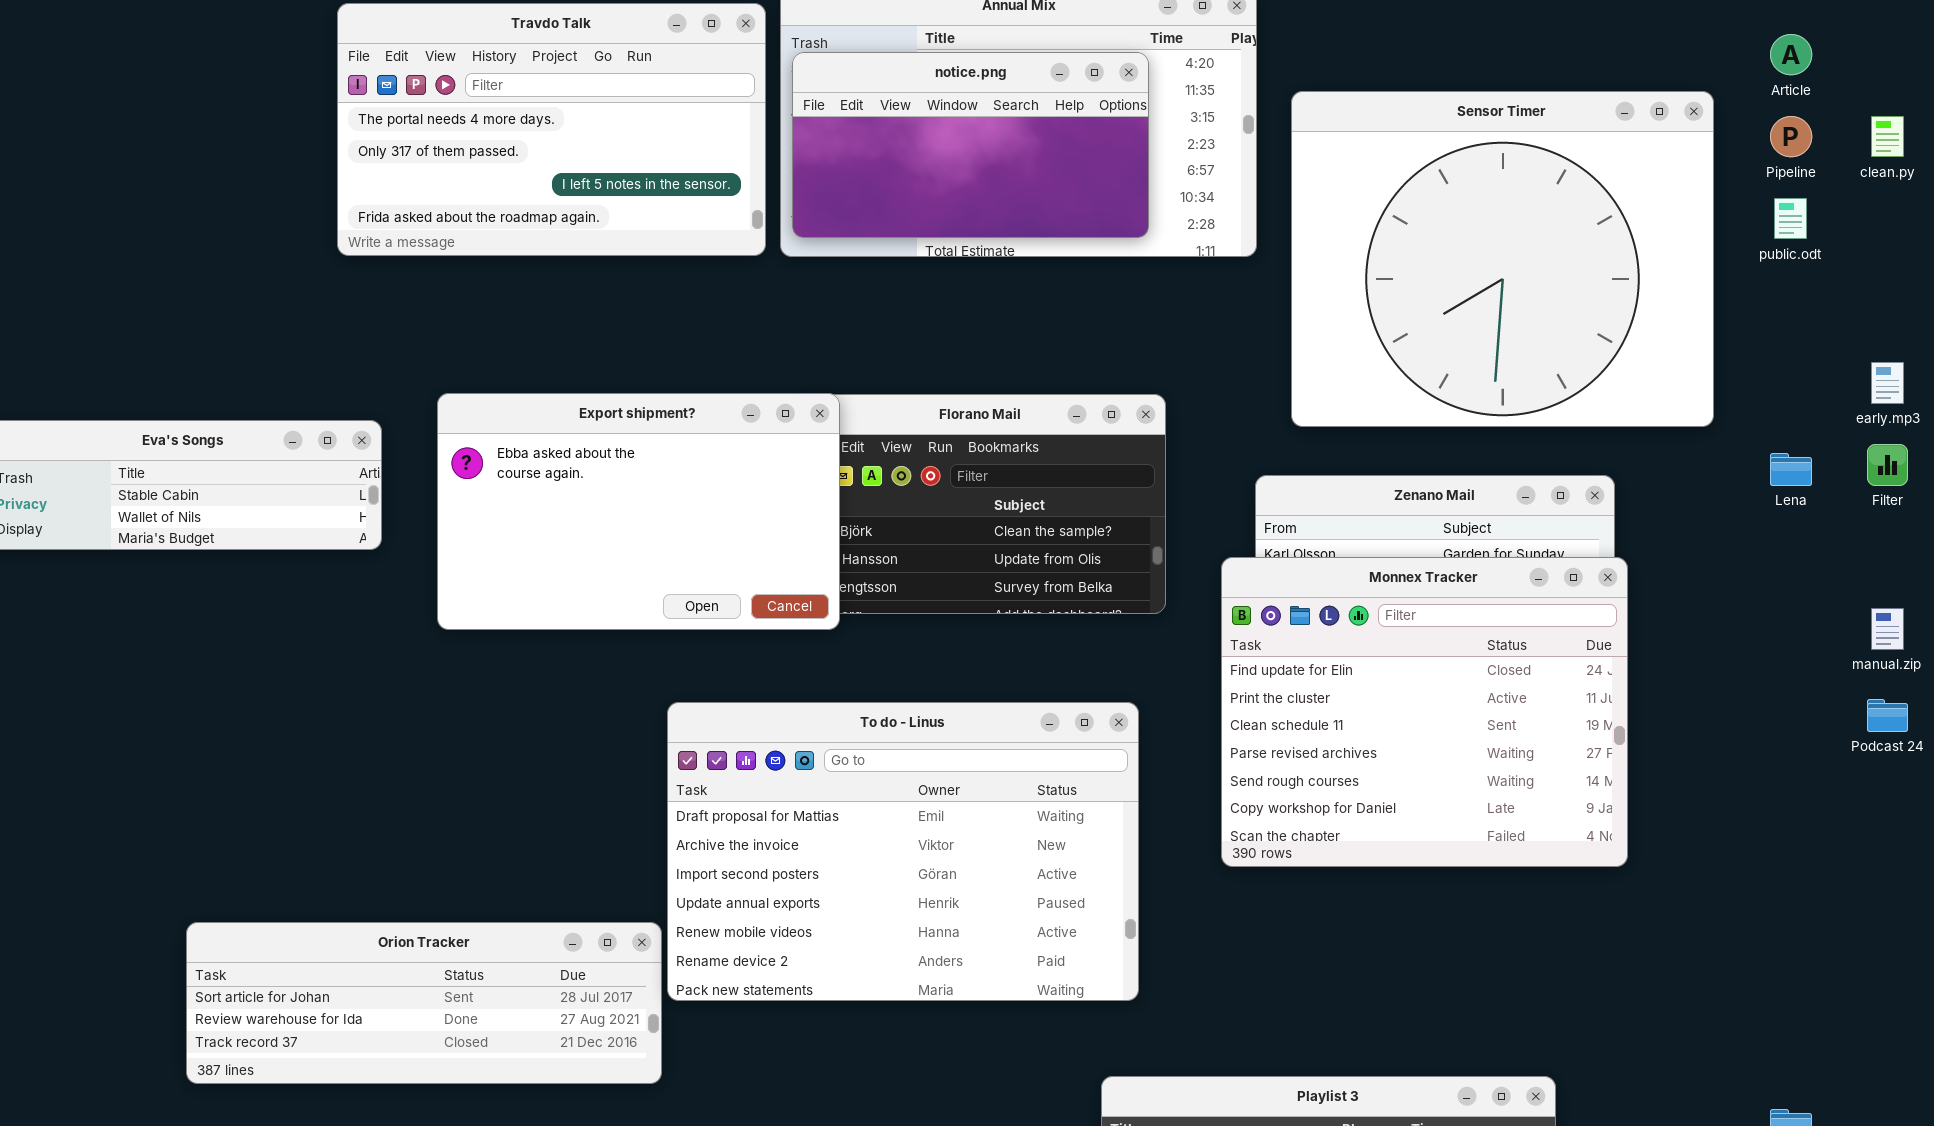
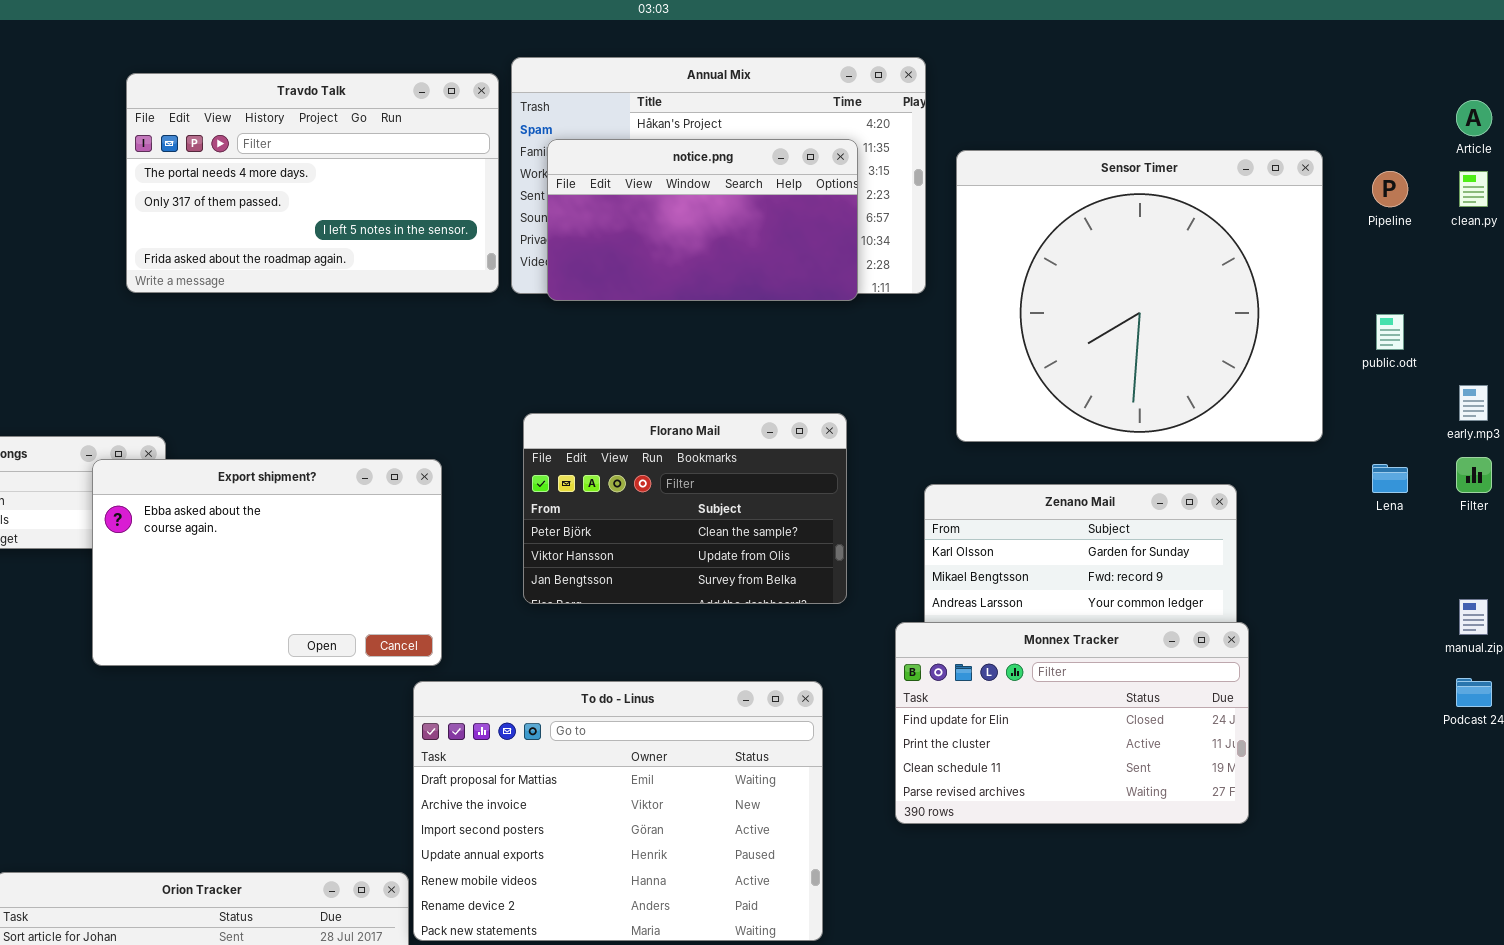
Article: [1770,34,1812,75] -> [1456,100,1492,136], moved
notice.png: [792,52,1149,238] -> [547,139,858,301], moved
public.odt: [1774,198,1807,239] -> [1376,314,1404,350], moved
Export shipment?: [437,393,840,630] -> [92,459,442,666], moved
Monnex Tracker: [1221,557,1628,867] -> [895,622,1249,824], resized

